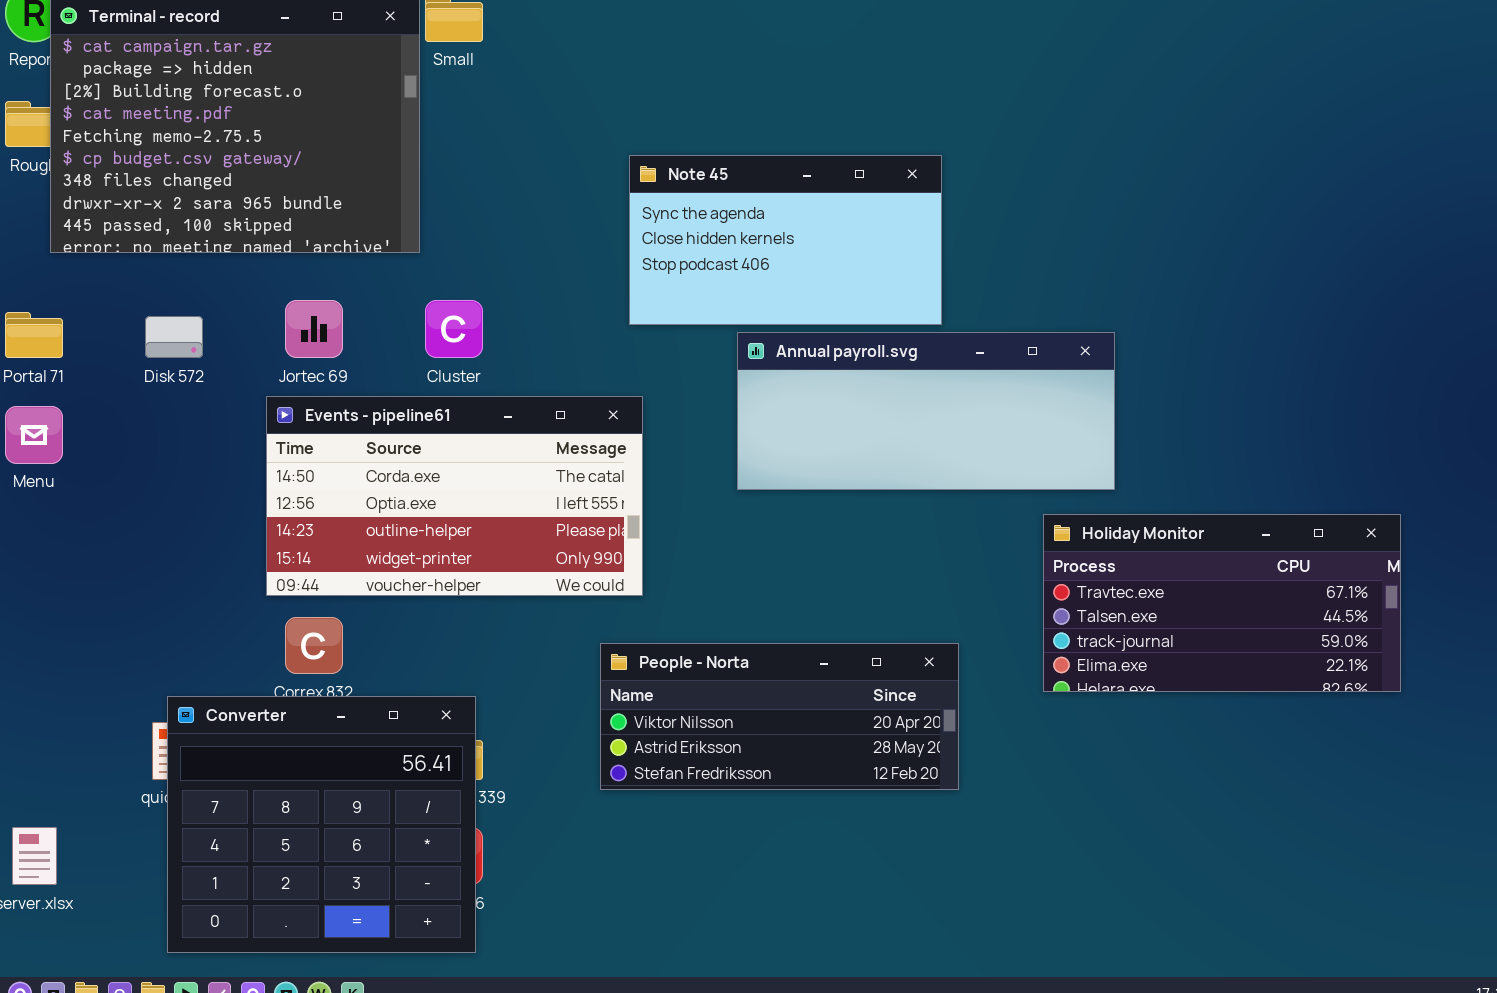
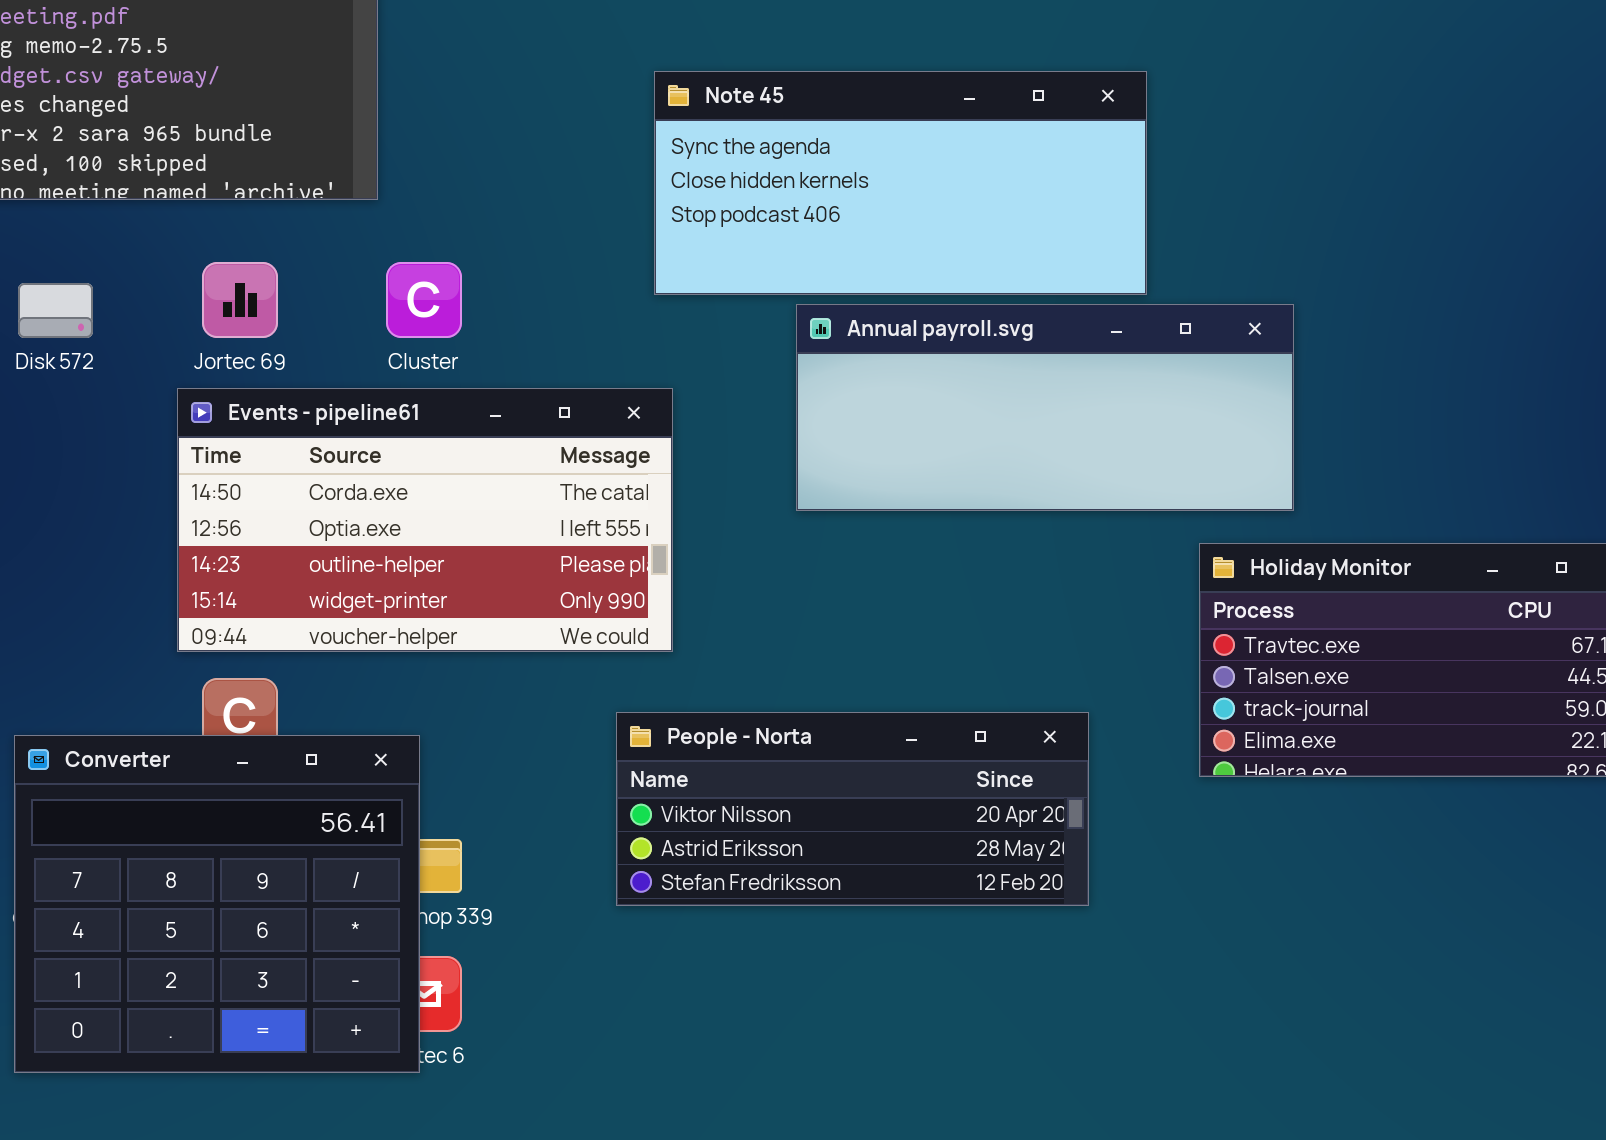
Note 45: [629,155,942,325] -> [654,71,1147,295], resized
Converter: [167,696,476,953] -> [14,735,420,1073], moved

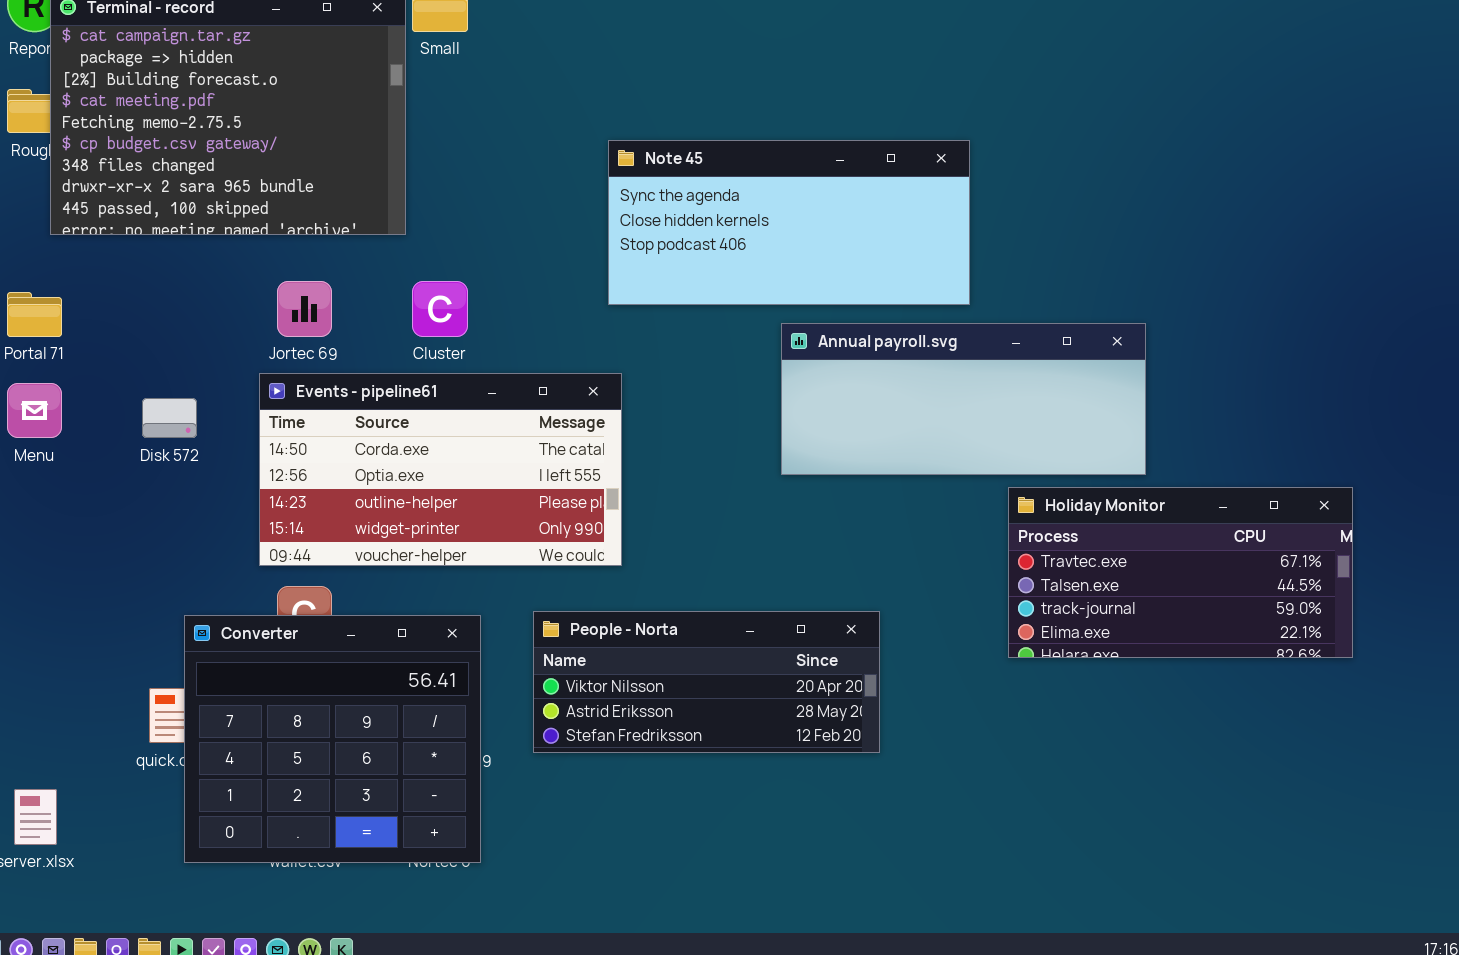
Disk 572: [18,283,93,338] -> [142,398,197,438], moved
Annual payroll.svg: [796,304,1294,511] -> [781,323,1146,475], moved
People - Norta: [616,712,1089,906] -> [533,611,880,753], moved
Converter: [14,735,420,1073] -> [184,615,481,863], moved

